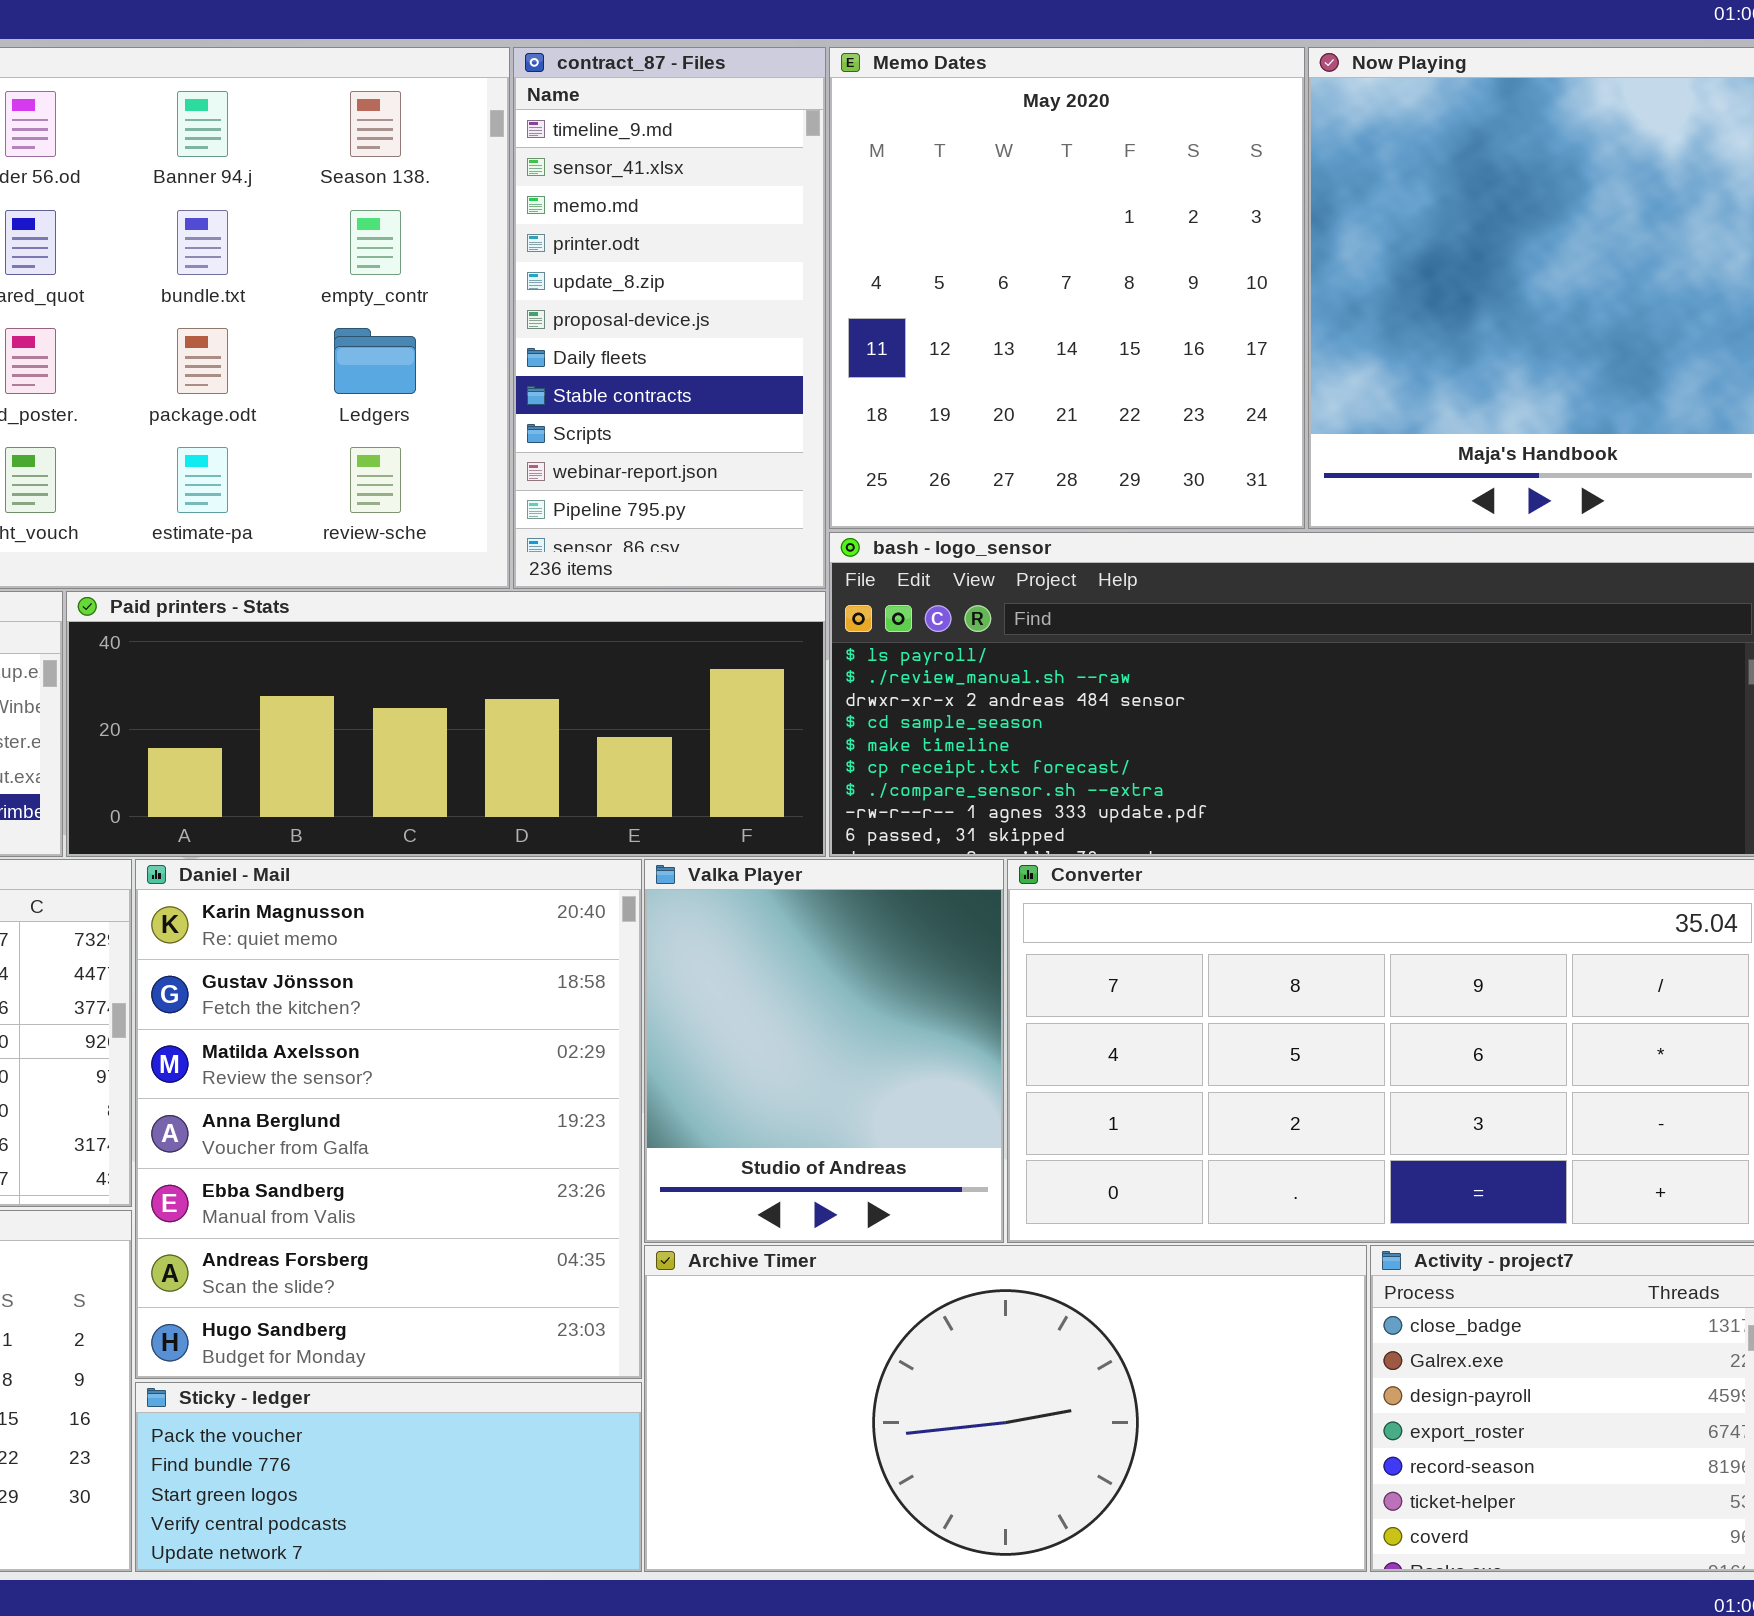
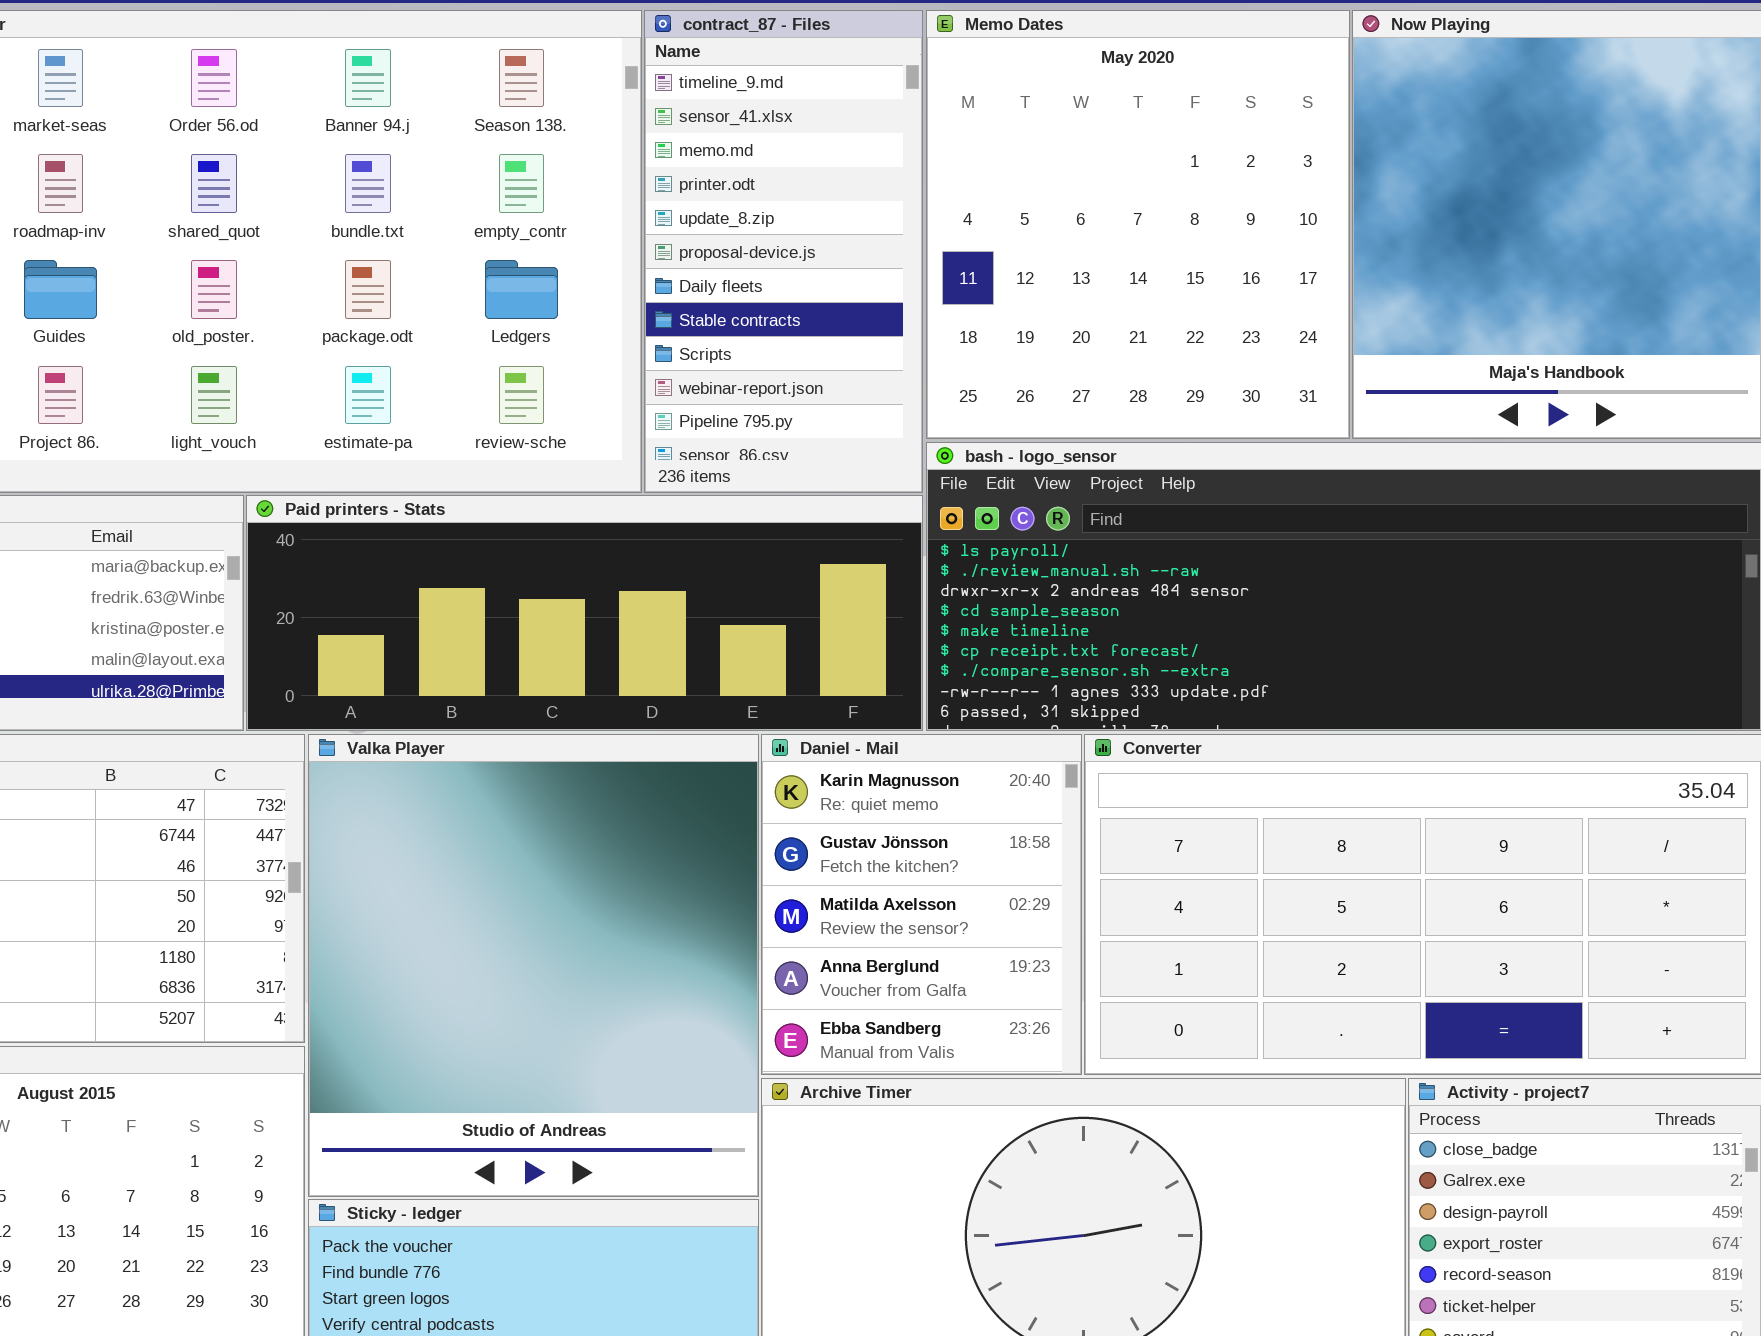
Daniel - Mail: [135,859,642,1379] -> [761,734,1082,1075], moved, resized
Valka Player: [644,859,1004,1243] -> [308,734,759,1197], moved, resized

